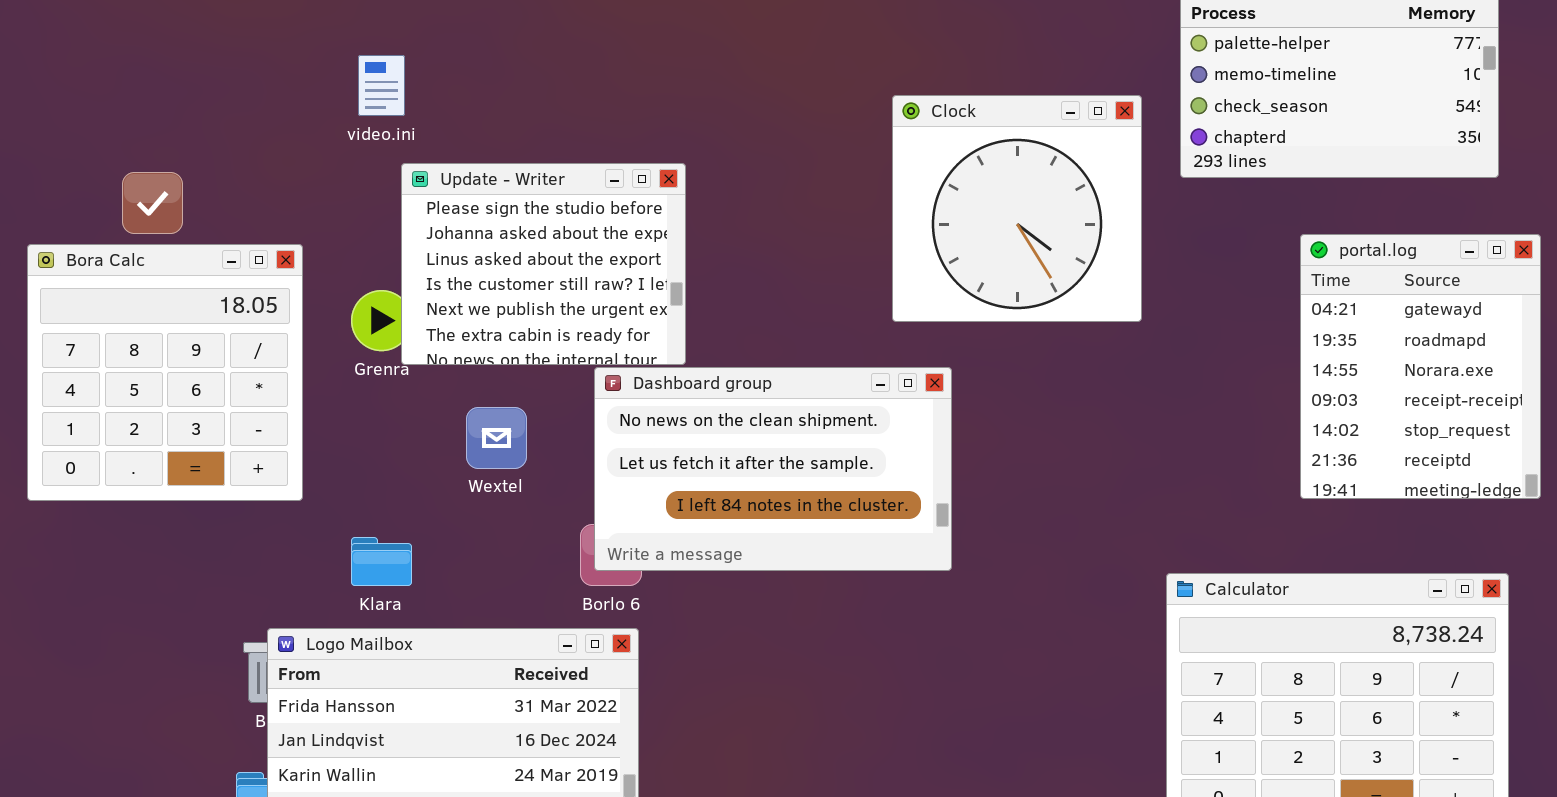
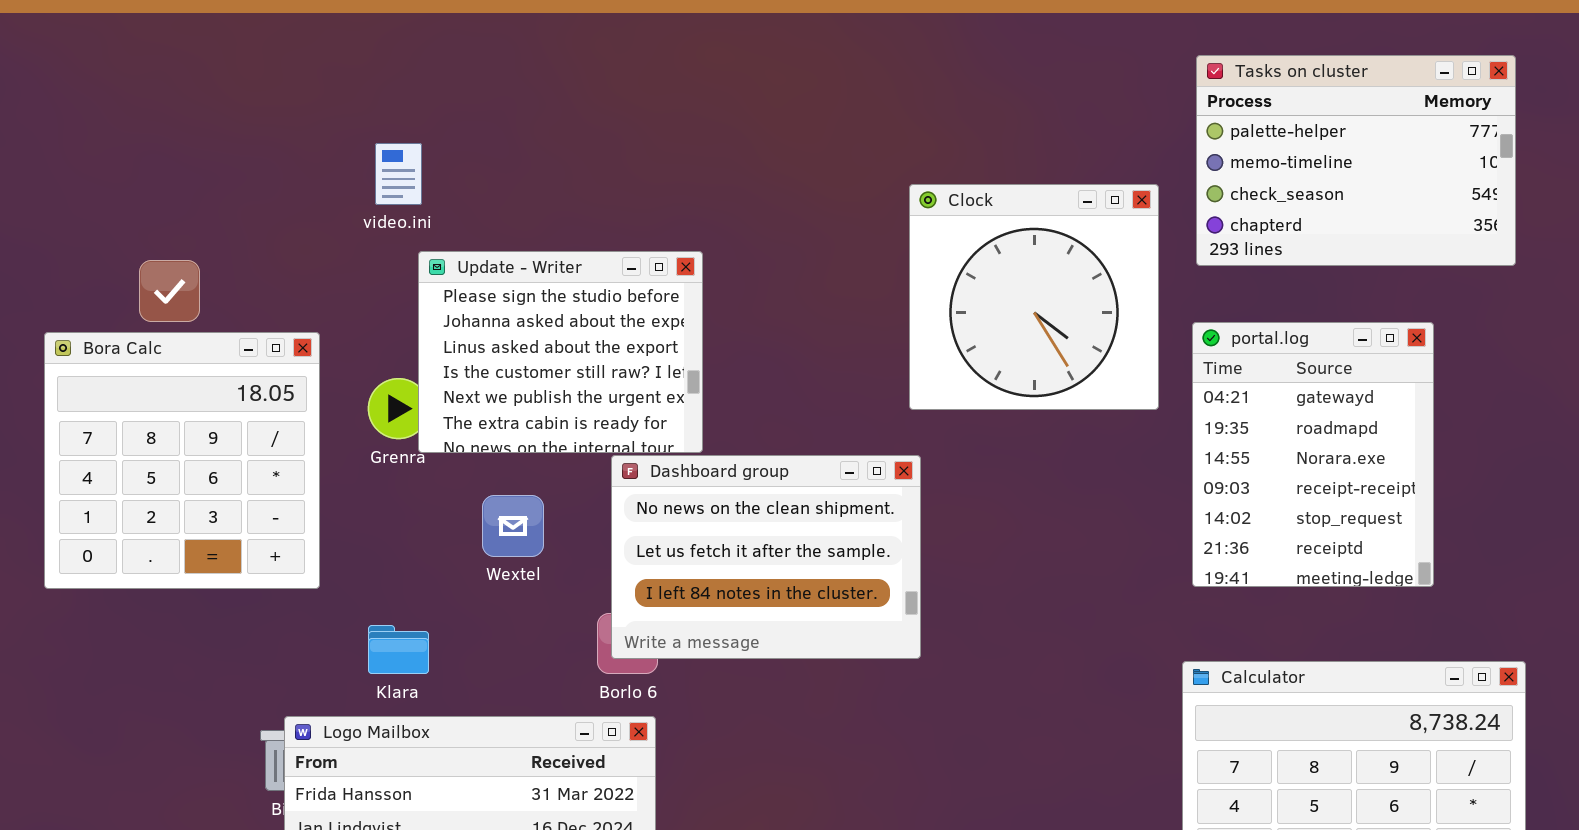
portal.log: [1300,234,1541,499] -> [1192,322,1434,587], moved
Dashboard group: [594,367,952,571] -> [611,455,921,659], resized

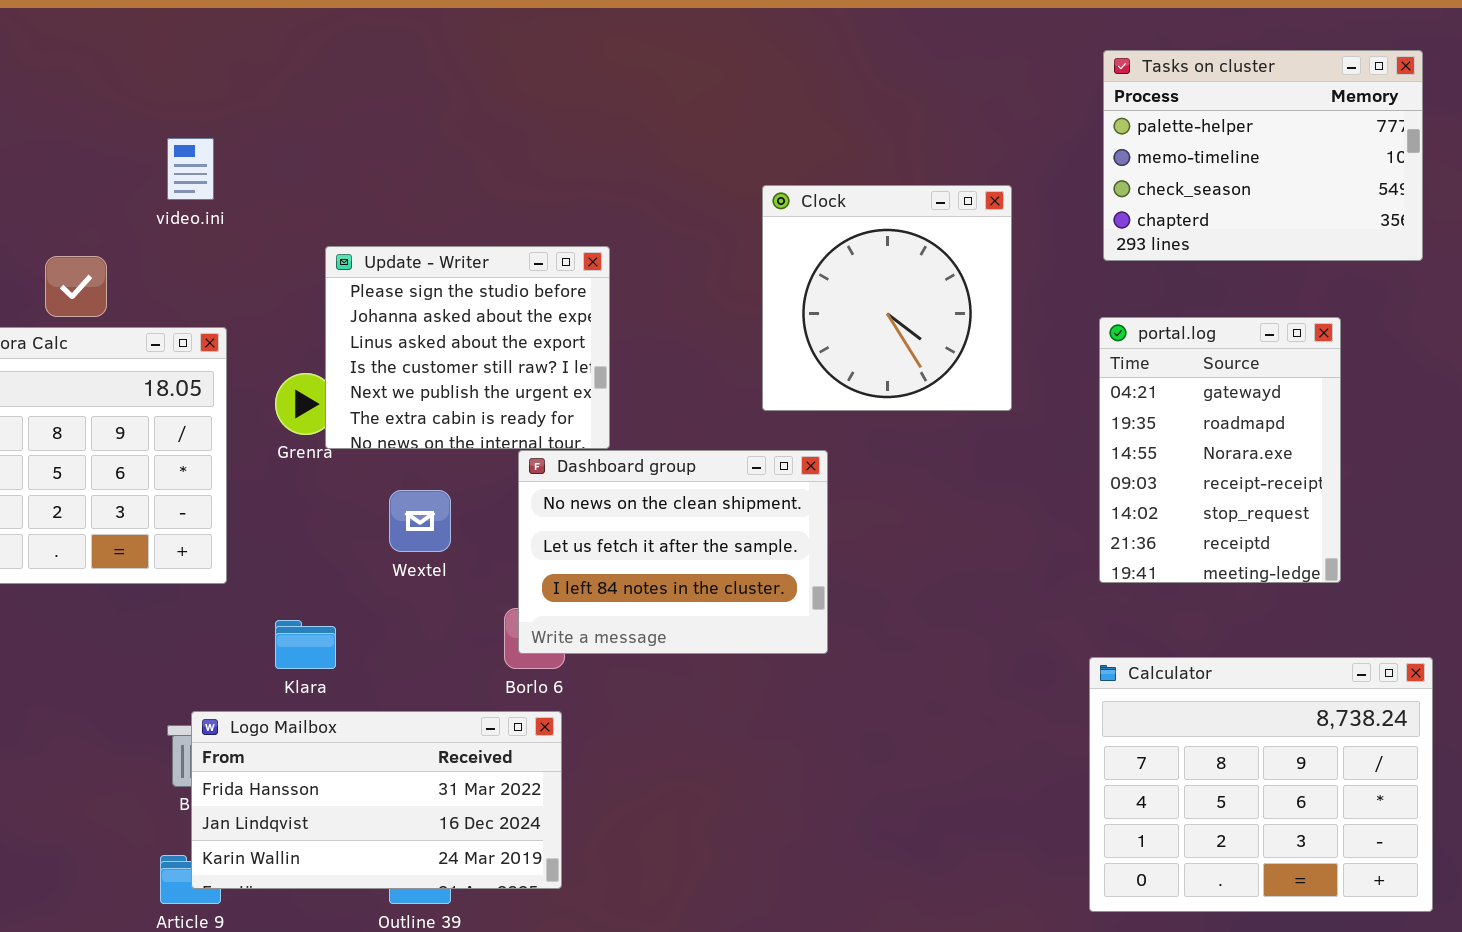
video.ini: [375,143,422,205] -> [167,138,214,200], moved
Clock: [909,184,1159,410] -> [762,185,1012,411], moved

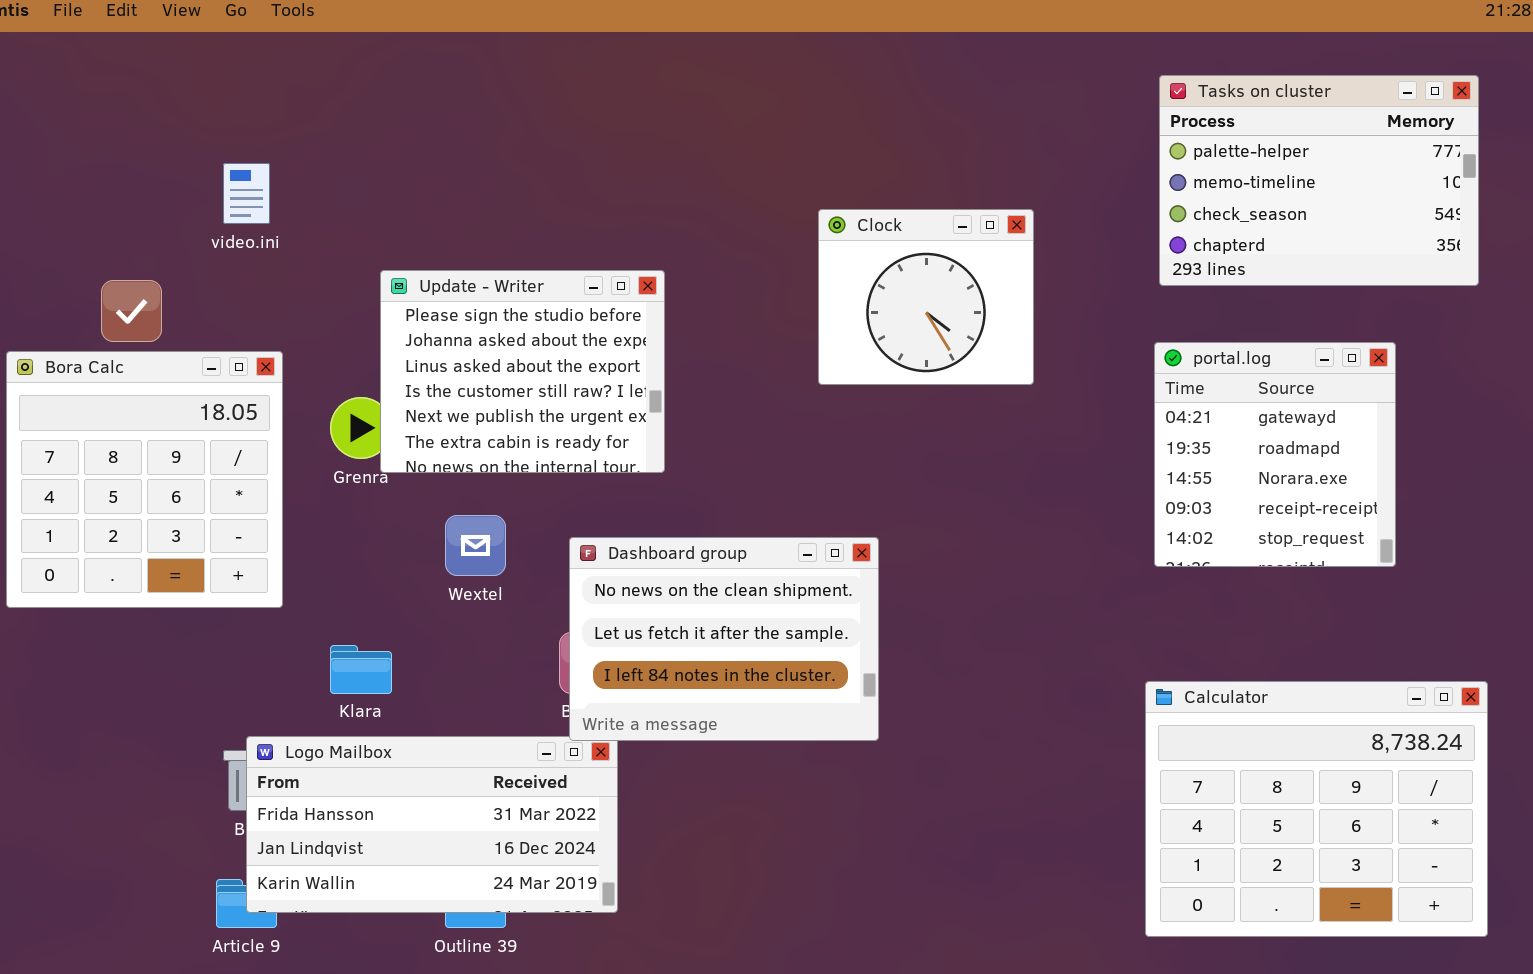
Clock: [762,185,1012,411] -> [818,209,1034,385], resized
portal.log: [1099,317,1341,583] -> [1154,342,1396,567], resized
Dashboard group: [518,450,828,654] -> [569,537,879,741], moved

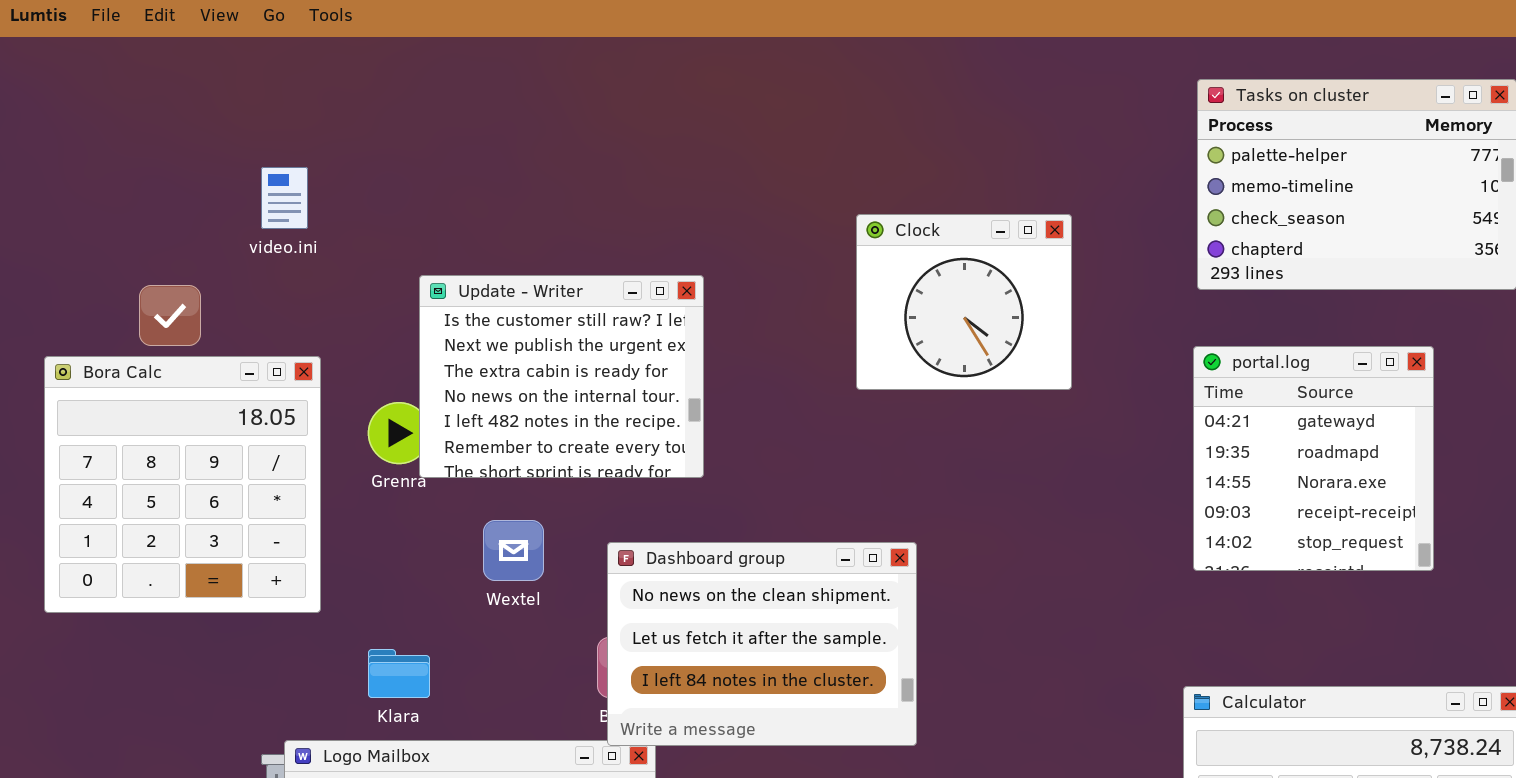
Update - Writer: [380,270,665,473] -> [419,275,704,478], scrolled down 3 rows

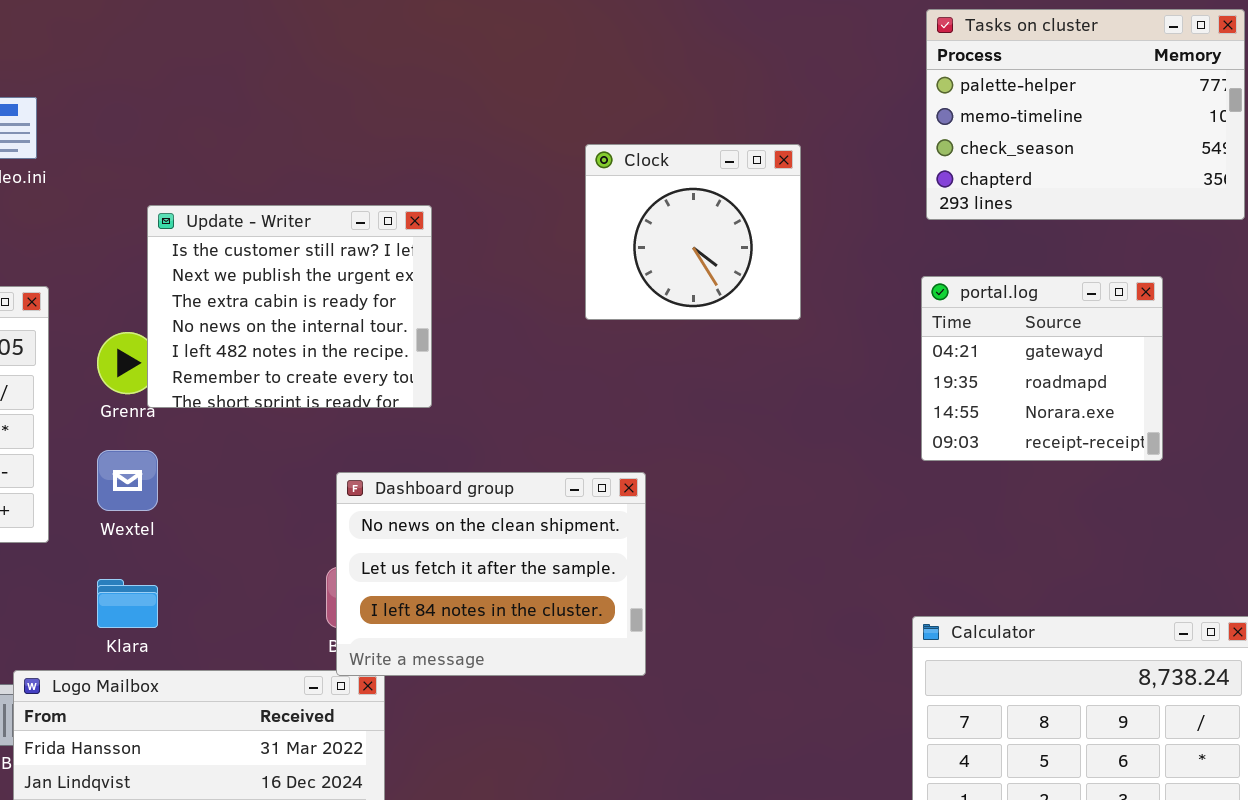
portal.log: [1193,346,1434,571] -> [921,276,1163,461], resized
Wextel: [483,520,544,581] -> [97,450,158,511], moved

